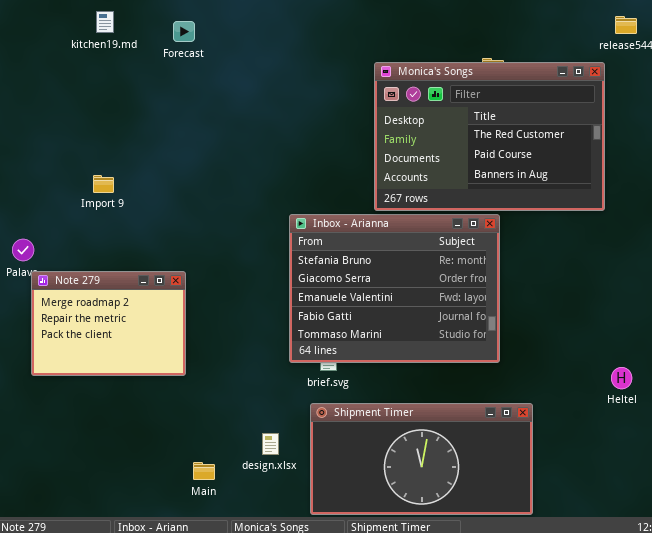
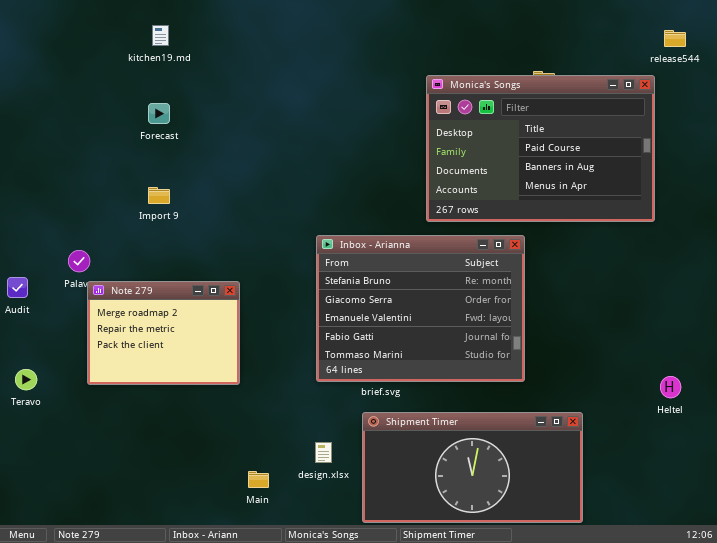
Forecast: [173,21,195,42] -> [148,103,170,124], moved
Monica's Songs: [374,62,605,211] -> [426,75,655,222], scrolled down 1 row
Inbox - Arianna: [289,214,500,363] -> [316,235,525,382], moved

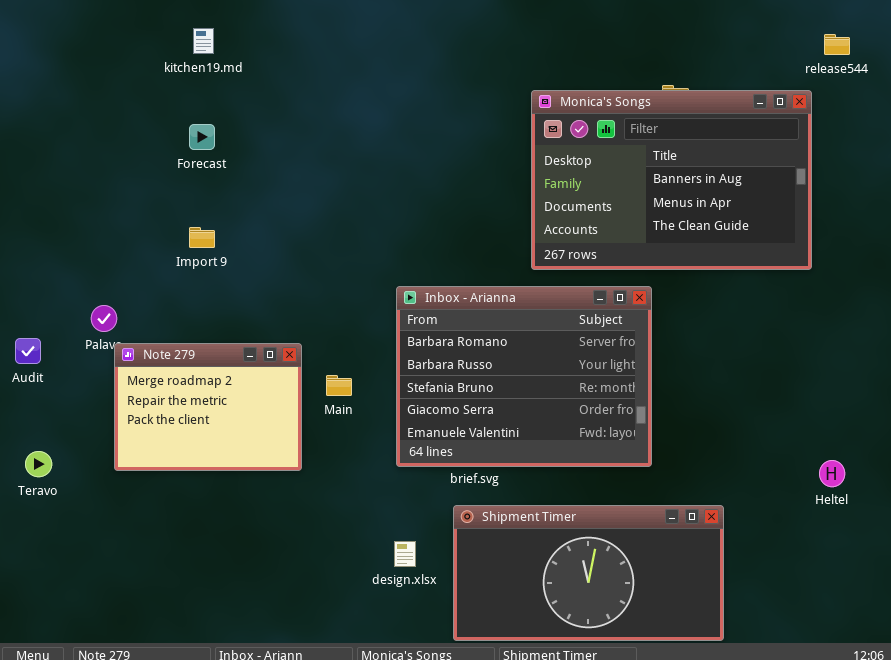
Monica's Songs: [426,75,655,222] -> [531,90,812,270], scrolled down 1 row
Inbox - Arianna: [316,235,525,382] -> [396,286,652,467], scrolled up 2 rows
Main: [248,471,269,488] -> [326,375,352,396], moved

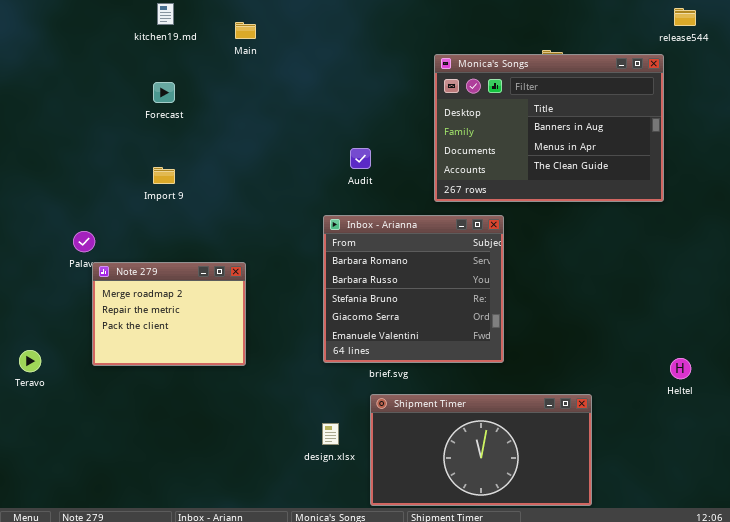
Inbox - Arianna: [396,286,652,467] -> [323,215,504,363], resized
Audit: [15,338,41,364] -> [350,148,371,169], moved
Main: [326,375,352,396] -> [235,22,256,39], moved

